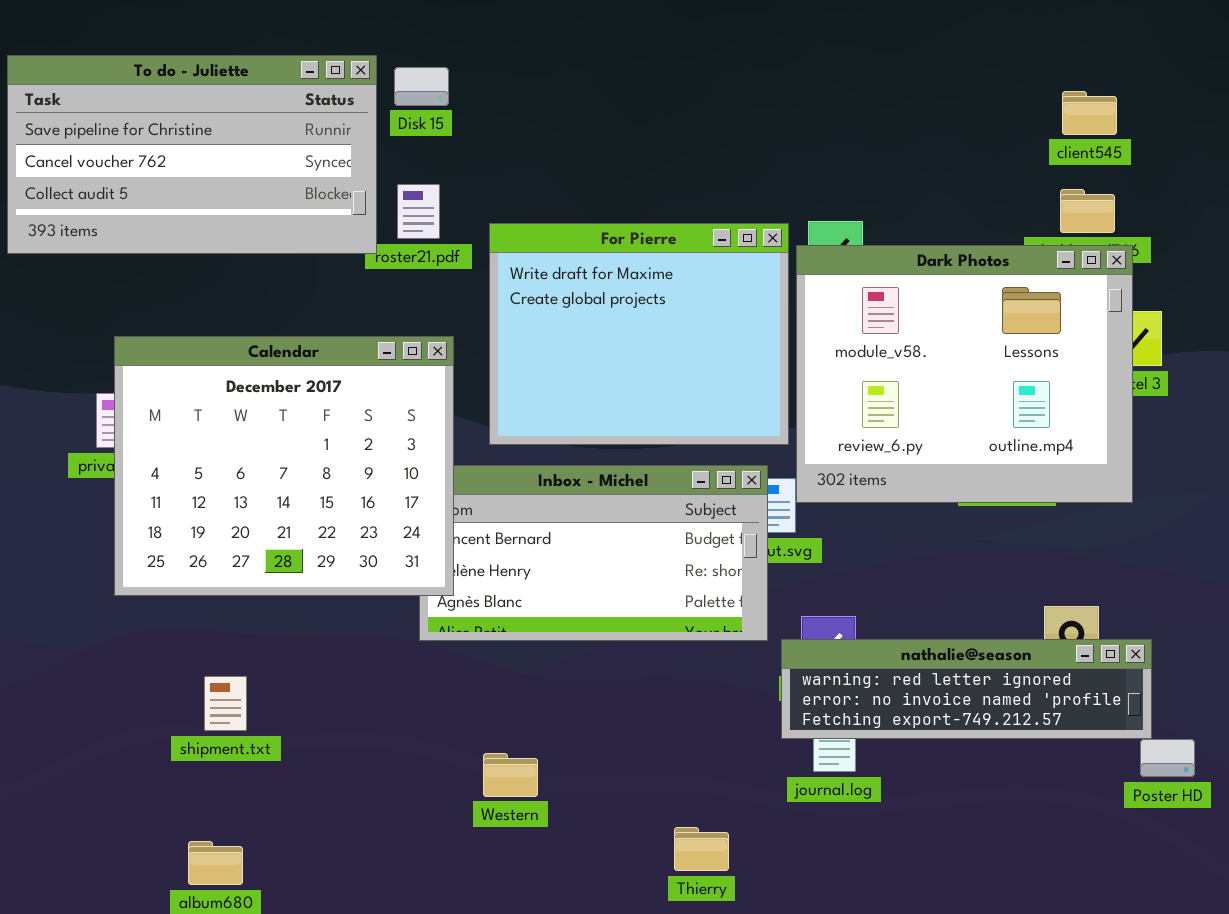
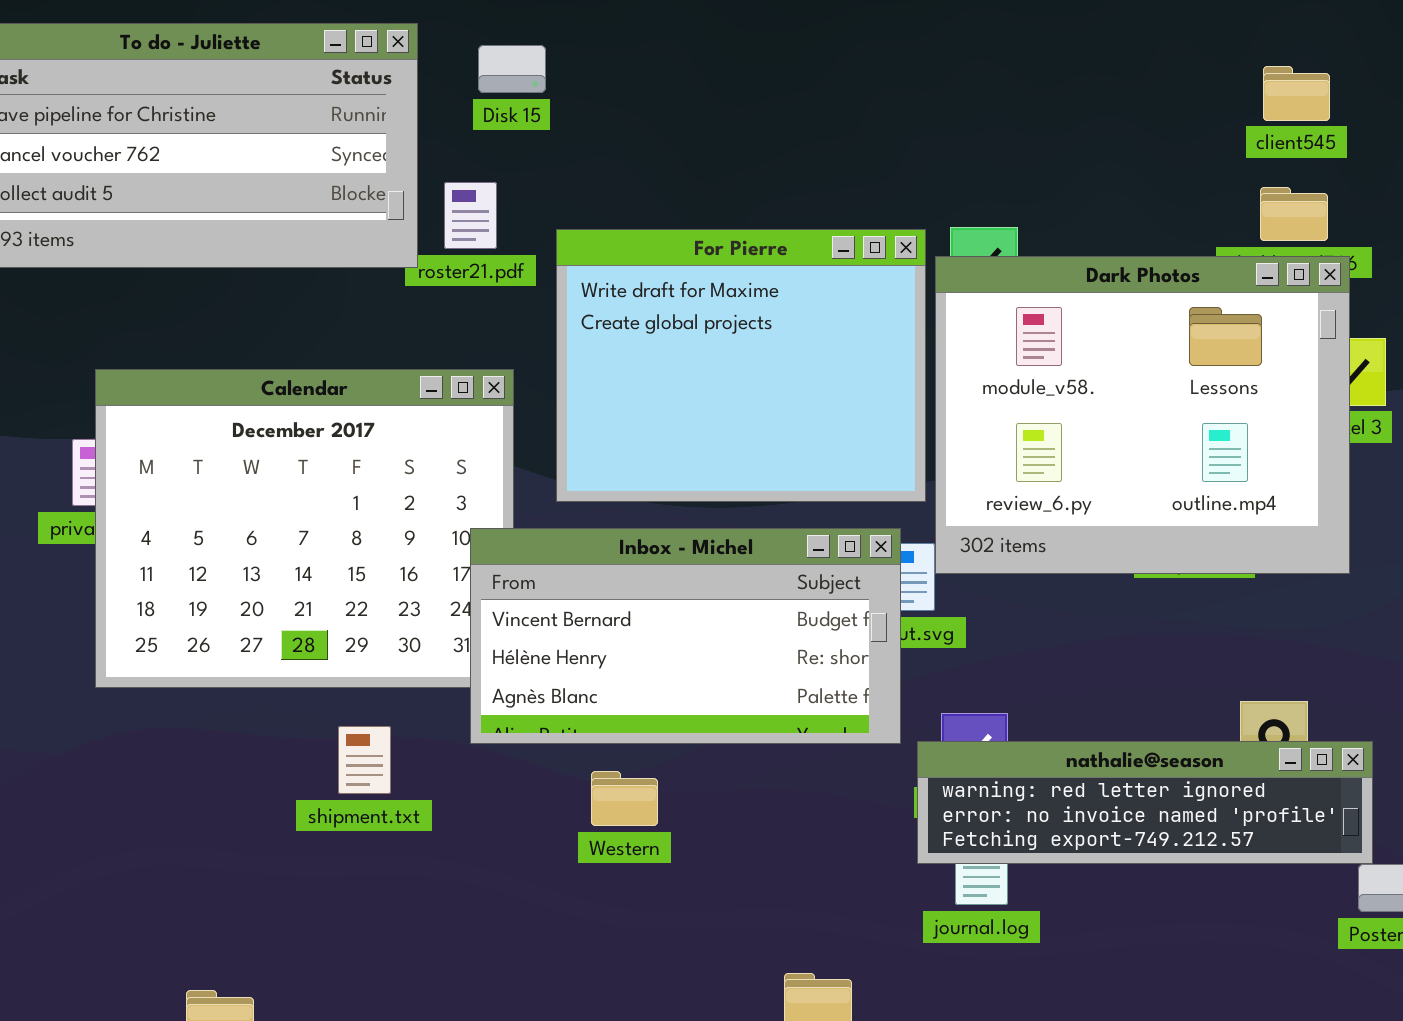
Disk 15: [394,67,449,106] -> [478,45,546,93], moved
Inbox - Michel: [419,465,768,641] -> [470,528,901,744], raised
shipment.txt: [204,676,247,731] -> [338,726,391,794], moved
Western: [483,753,538,797] -> [591,771,658,826], moved

